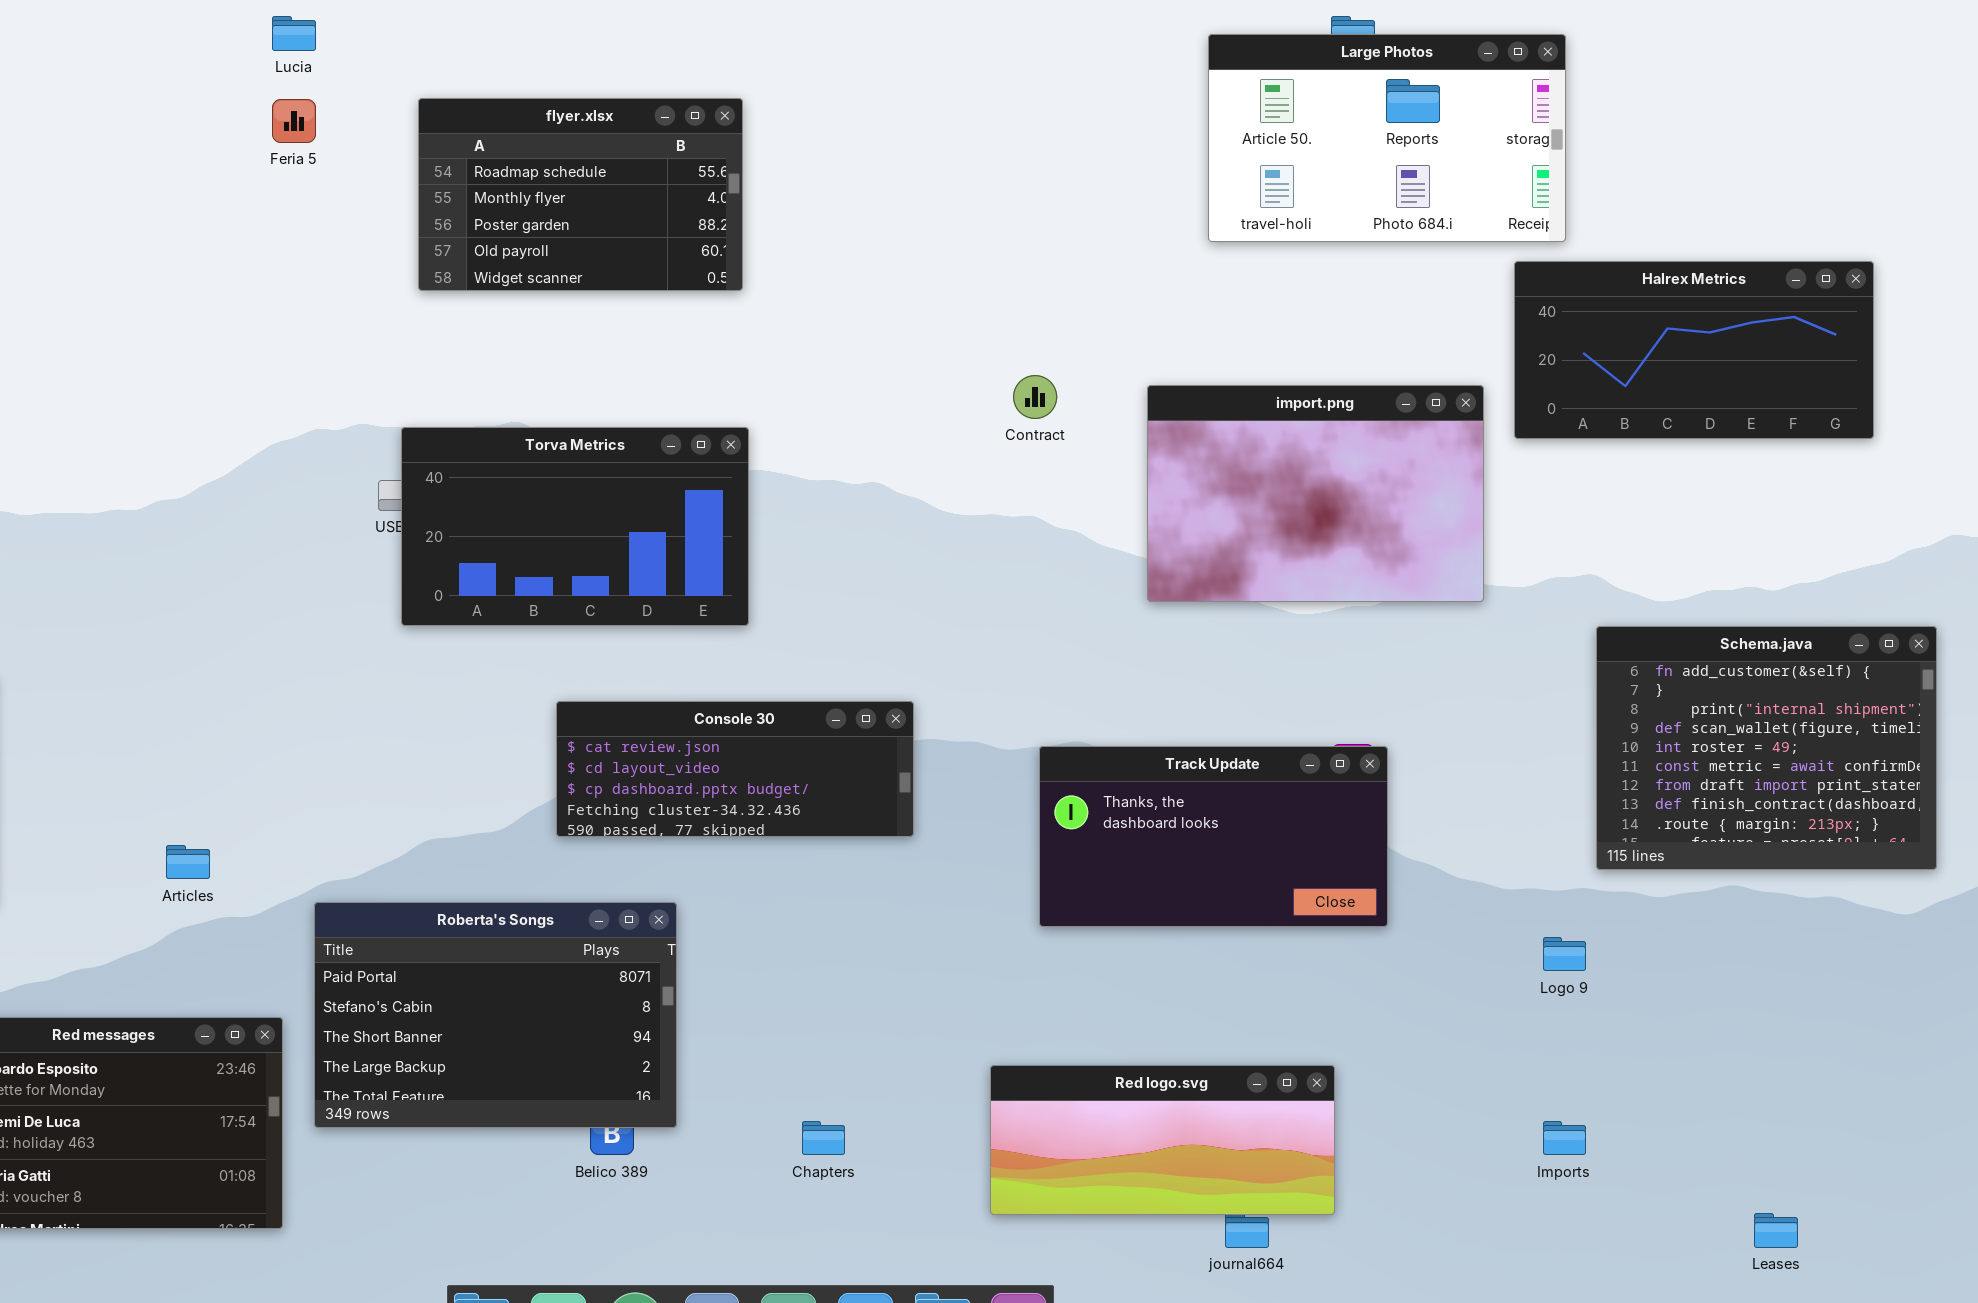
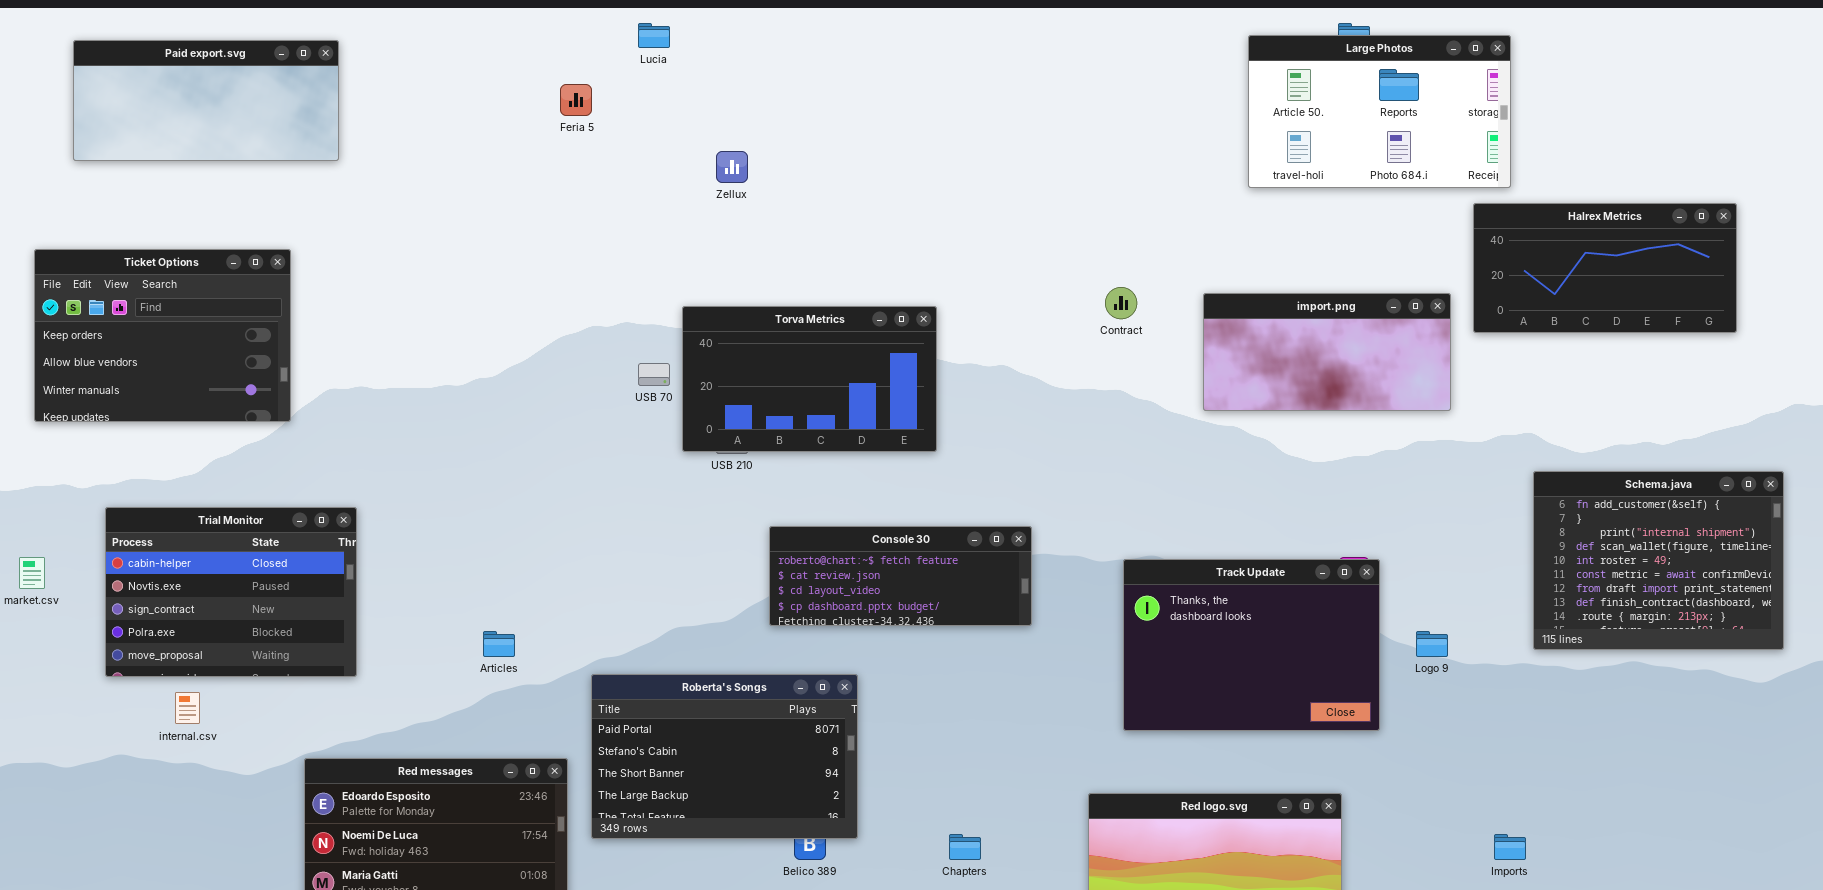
Lucia: [272,16,316,51] -> [638,23,670,48], moved
flyer.xlsx: [418,98,743,291] -> none, closed
import.png: [1147,385,1484,602] -> [1203,293,1451,411], resized
Torva Metrics: [401,427,749,626] -> [682,306,937,452], moved
Console 30: [556,701,914,837] -> [769,526,1032,626], scrolled up 1 row
Track Update: [1039,746,1388,927] -> [1123,559,1380,731], resized
Logo 9: [1543,937,1586,971] -> [1416,631,1448,657], moved

